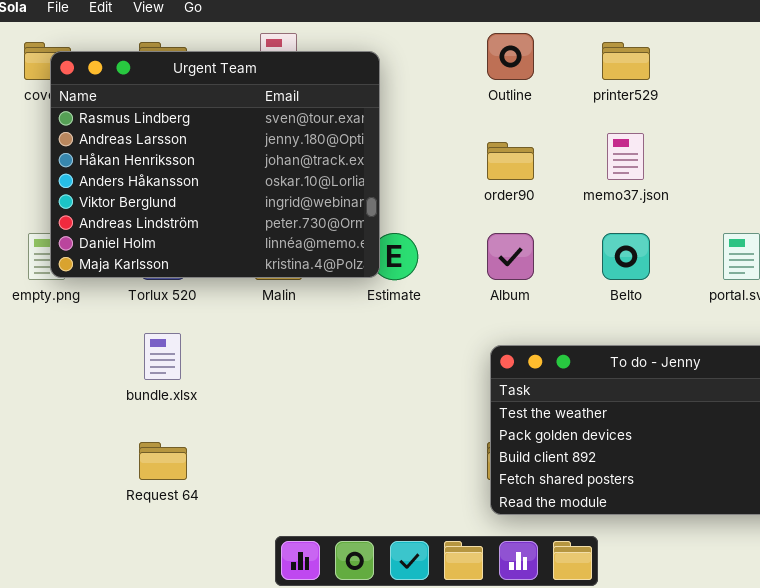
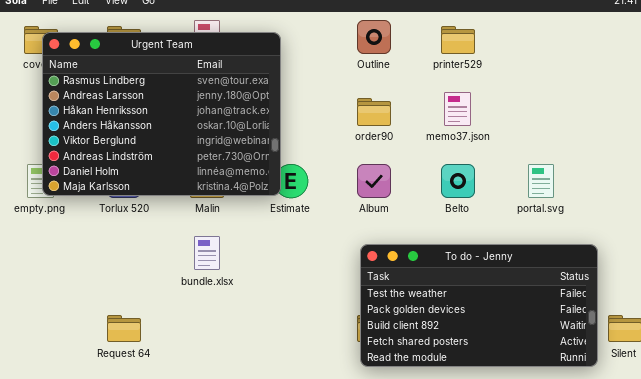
bundle.xlsx: [144,333,181,380] -> [194,236,220,270], moved

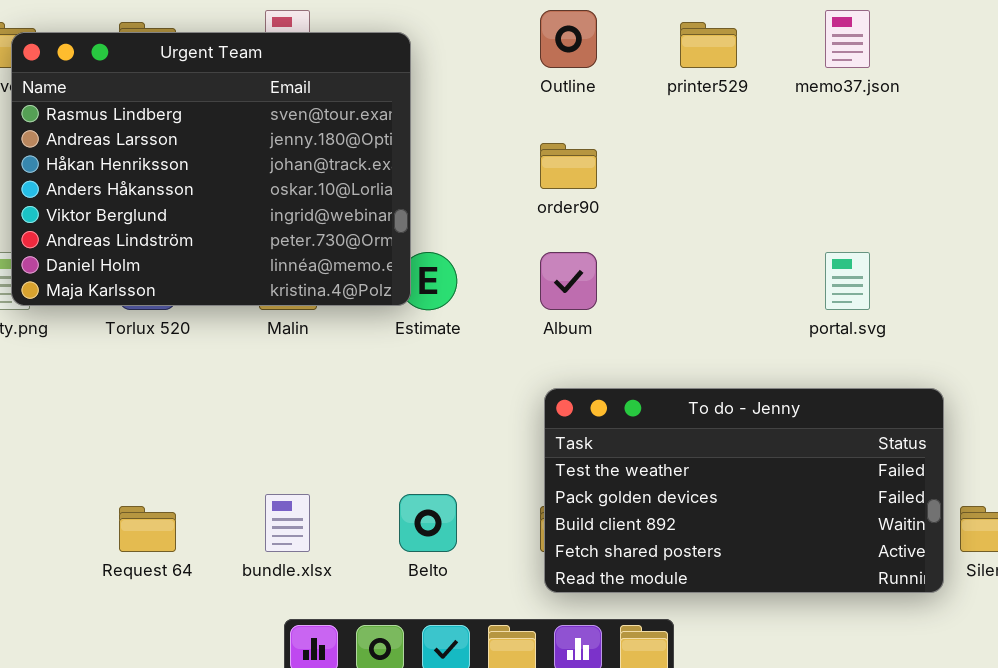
memo37.json: [444,92,471,126] -> [825,10,870,68], moved
Belto: [441,164,475,198] -> [399,494,457,552], moved
bundle.xlsx: [194,236,220,270] -> [265,494,310,552], moved

